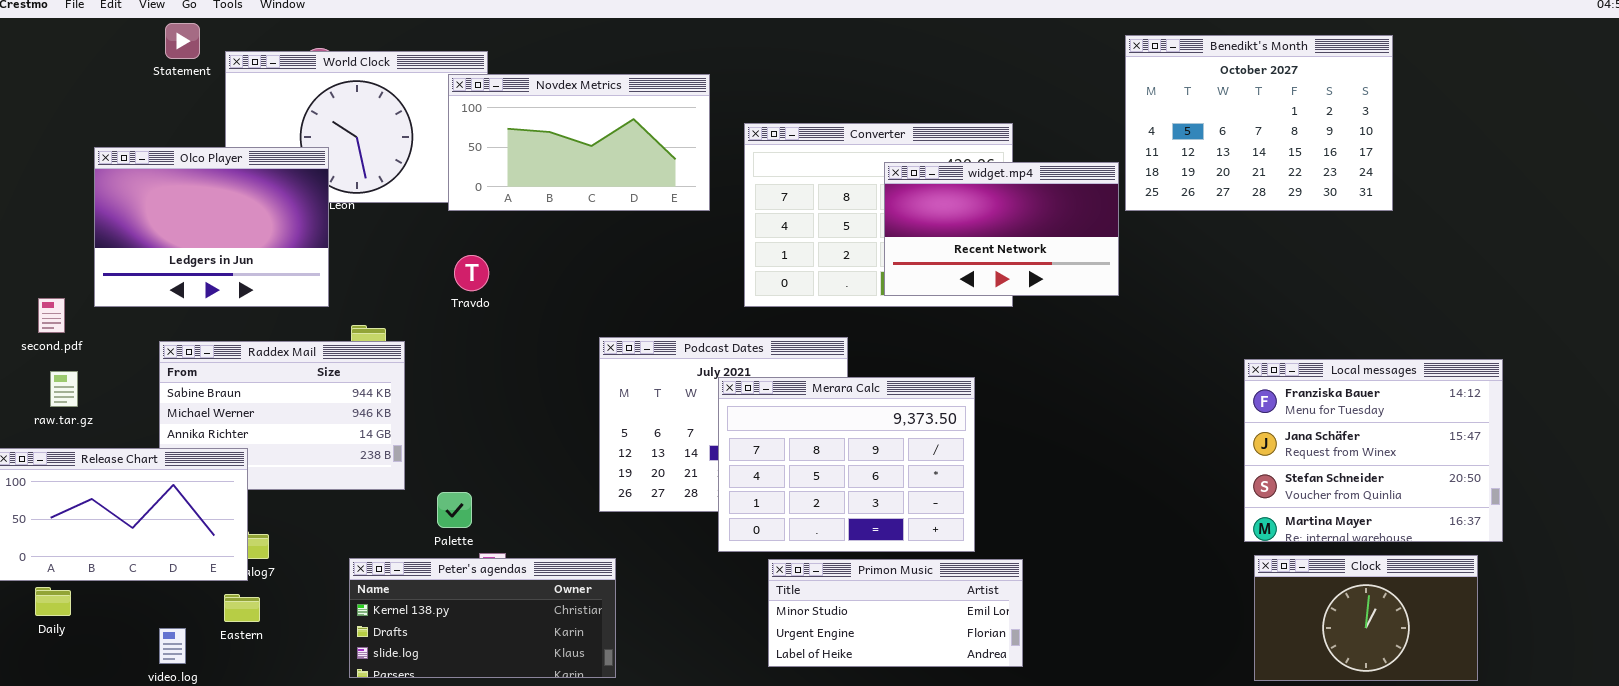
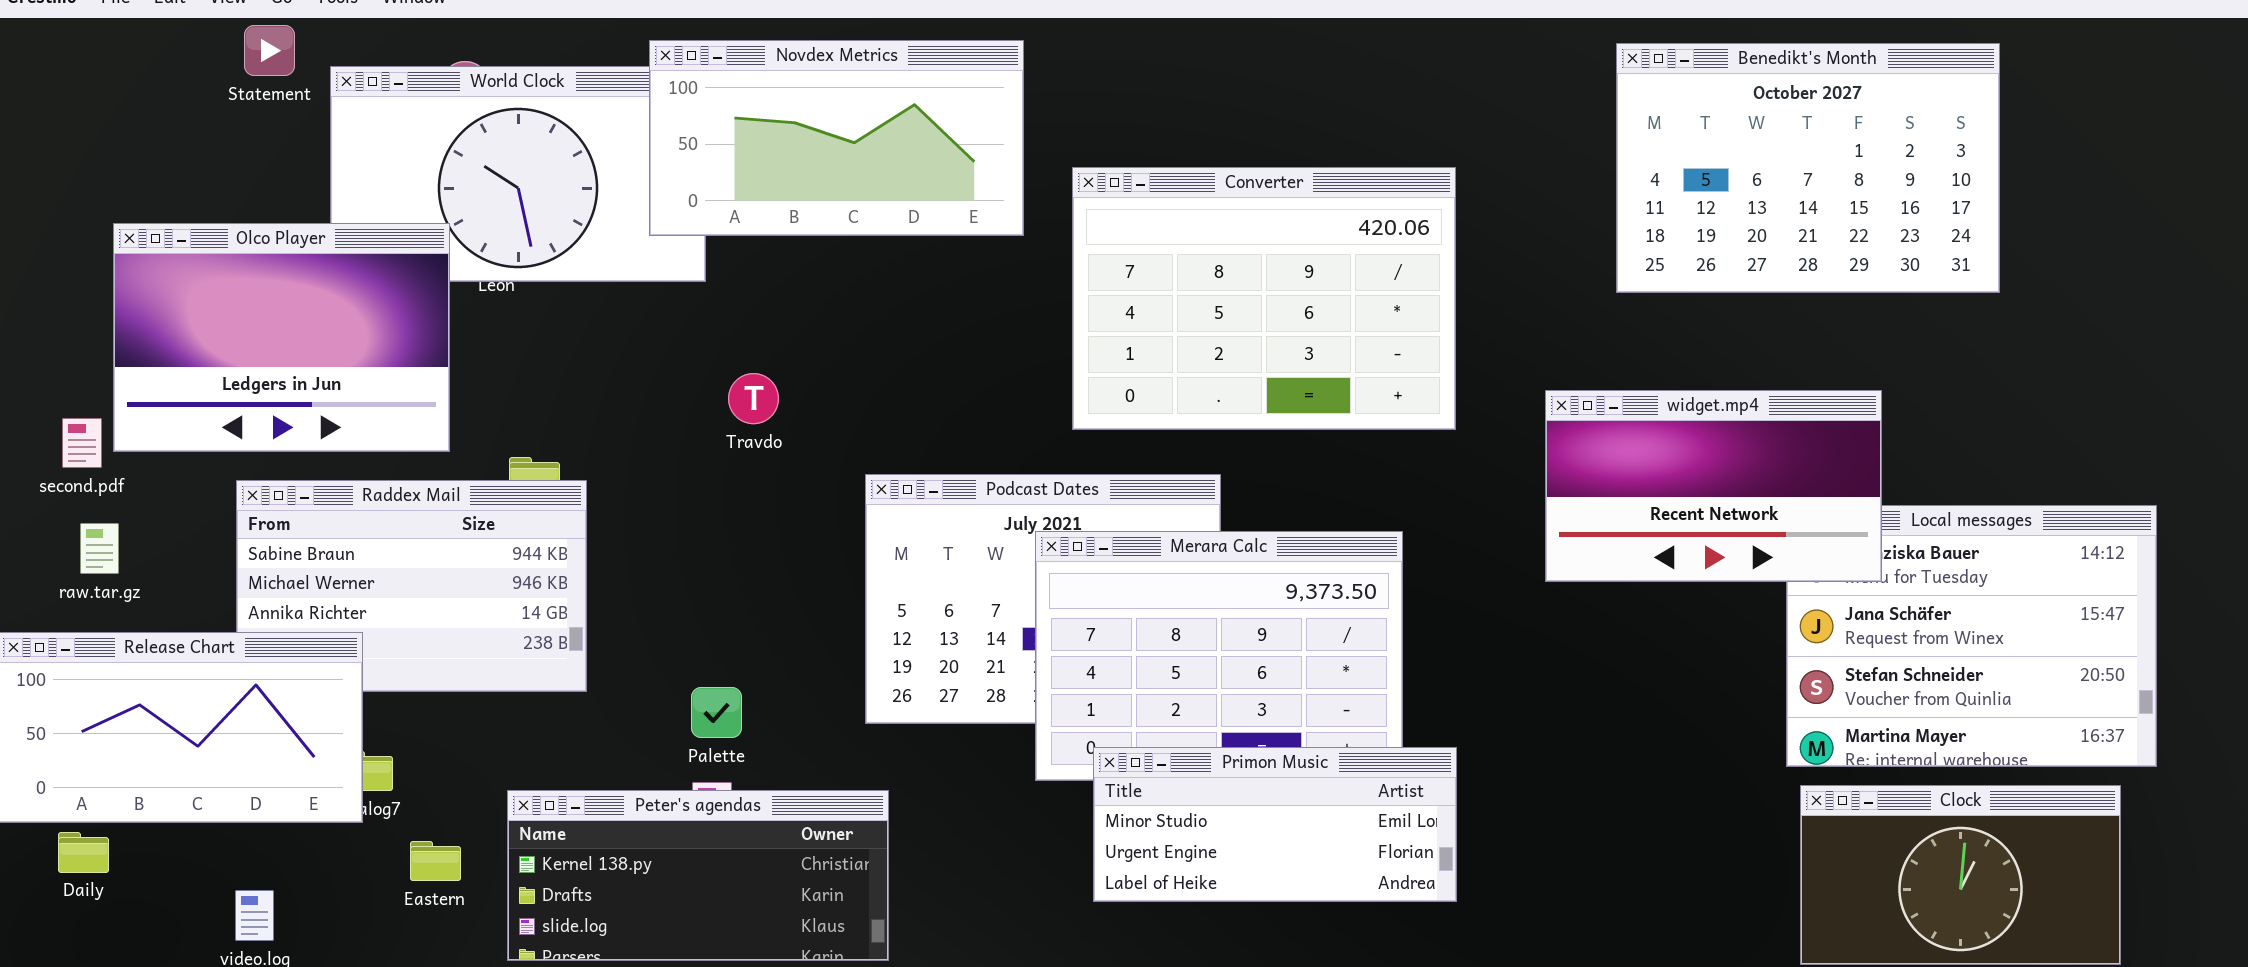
Novdex Metrics: [448,74,710,211] -> [649,40,1024,236], moved
Olco Player: [94,147,329,307] -> [113,223,450,452], moved
widget.mp4: [884,162,1119,296] -> [1545,390,1882,582], moved
Travdo: [454,255,489,291] -> [728,373,779,424], moved
Palette: [437,492,472,528] -> [691,687,742,738], moved
Primon Music: [768,559,1023,667] -> [1093,747,1457,902], moved
Eastern: [224,594,260,622] -> [410,841,461,881], moved

